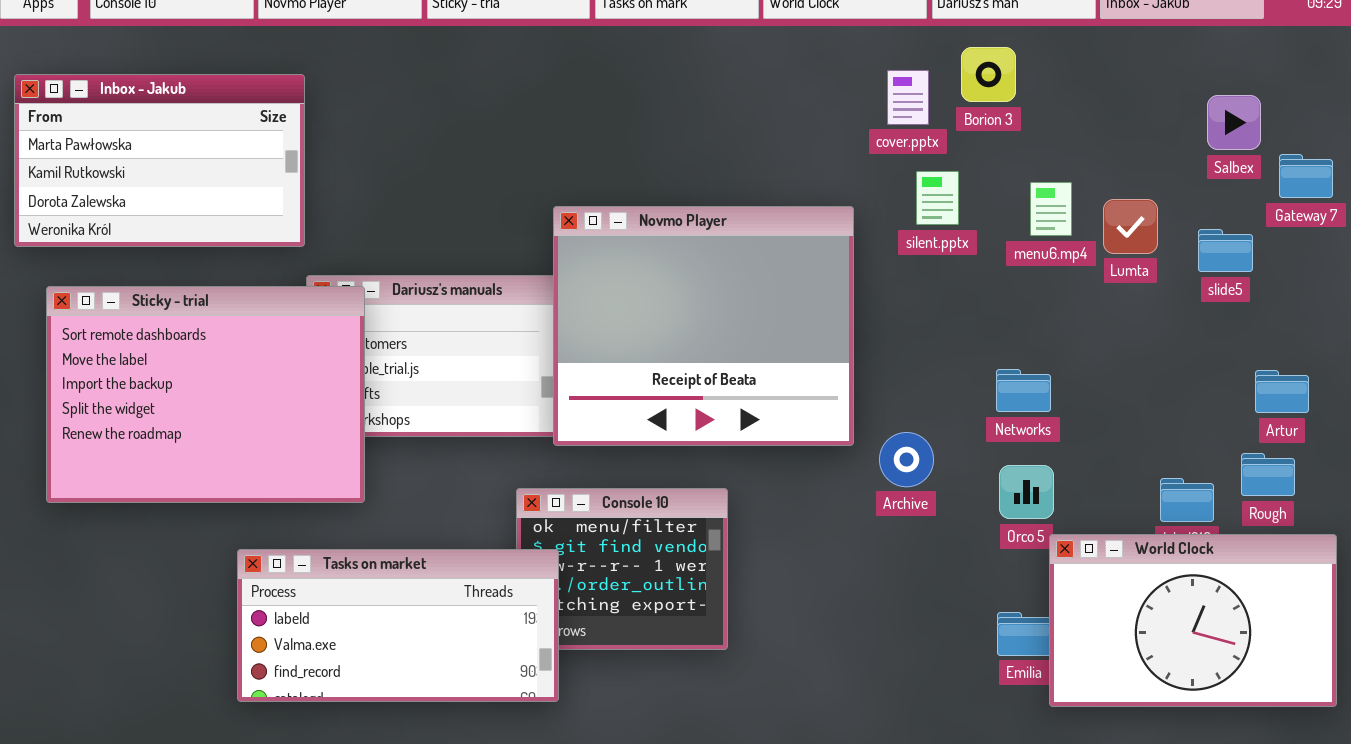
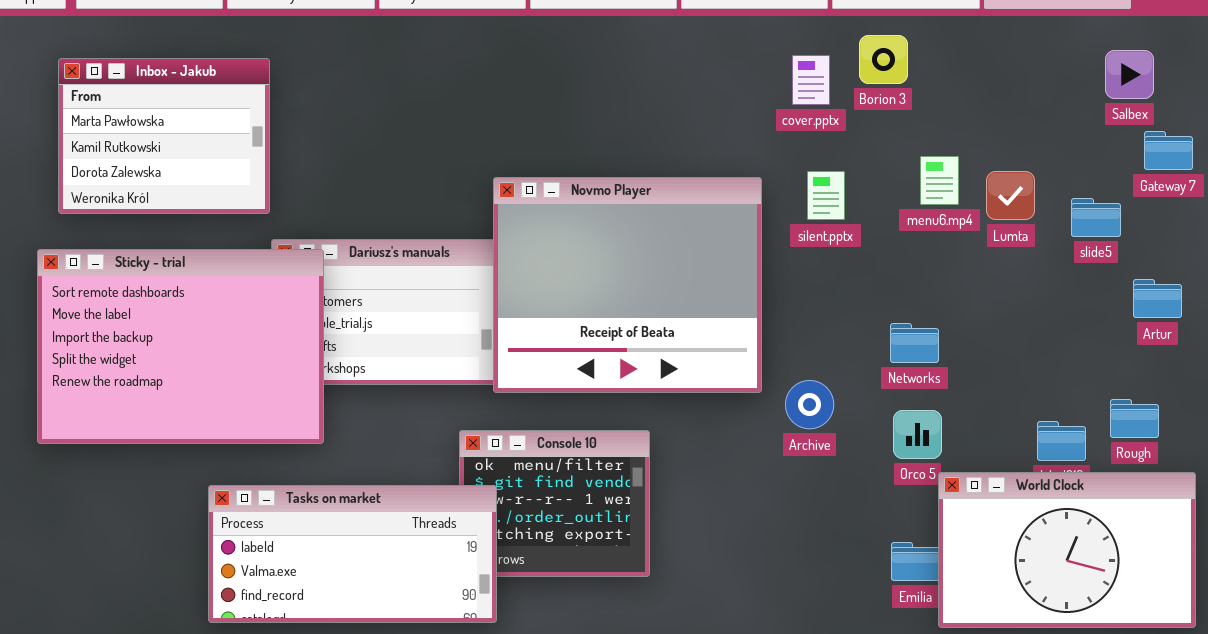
Inbox - Jakub: [14,74,305,247] -> [58,58,270,214], resized
Salbex: [1207,95,1261,150] -> [1105,50,1154,99], moved
silent.pptx: [916,171,959,225] -> [807,171,845,220], moved
Artur: [1255,370,1309,413] -> [1133,279,1182,318], moved

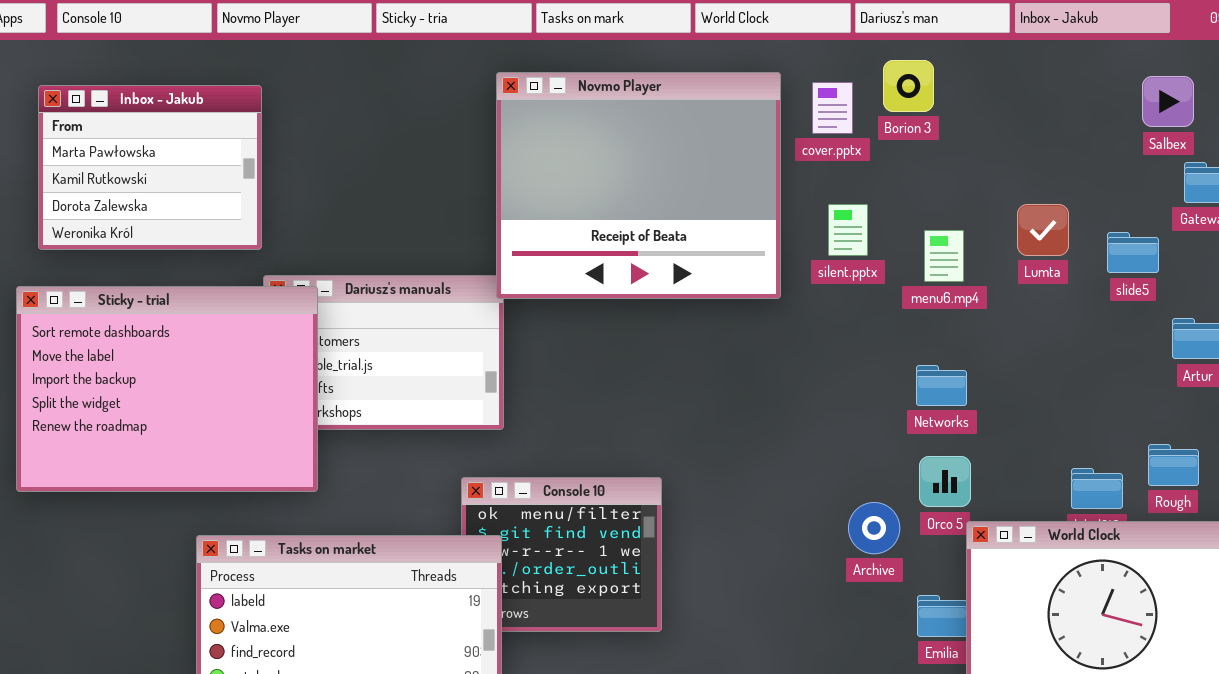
menu6.mp4: [920,156,959,205] -> [924,230,964,282], moved
Novmo Player: [493,177,762,393] -> [496,72,781,299], moved
Archive: [785,380,834,429] -> [848,502,900,554], moved

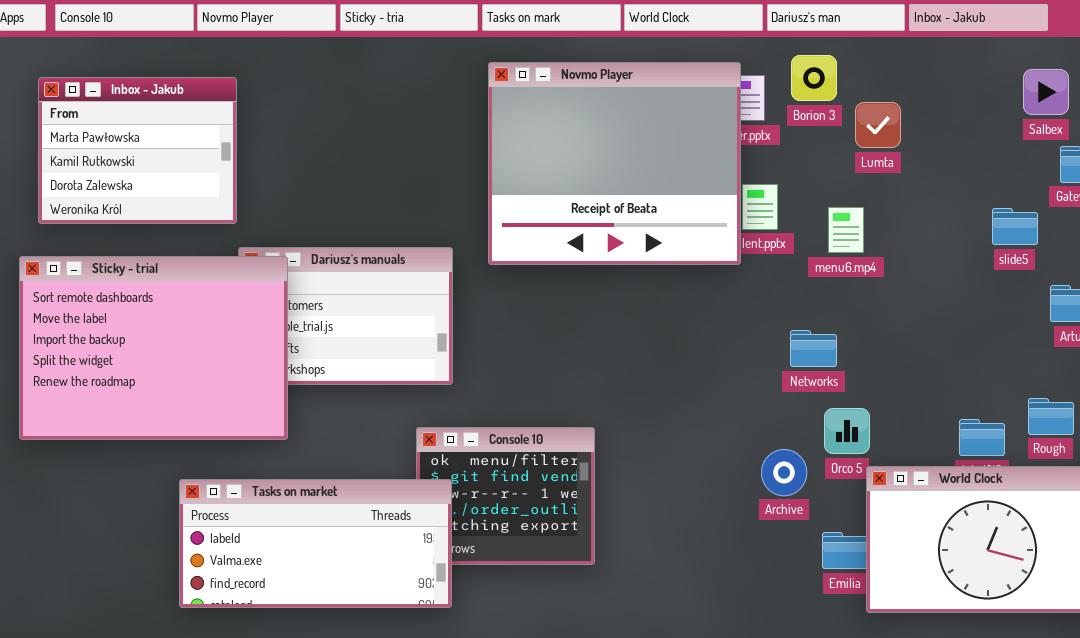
Novmo Player: [496,72,781,299] -> [488,62,741,265], moved
Lumta: [1017,204,1069,256] -> [855,102,901,148], moved
Networks: [916,365,967,406] -> [790,330,837,367], moved

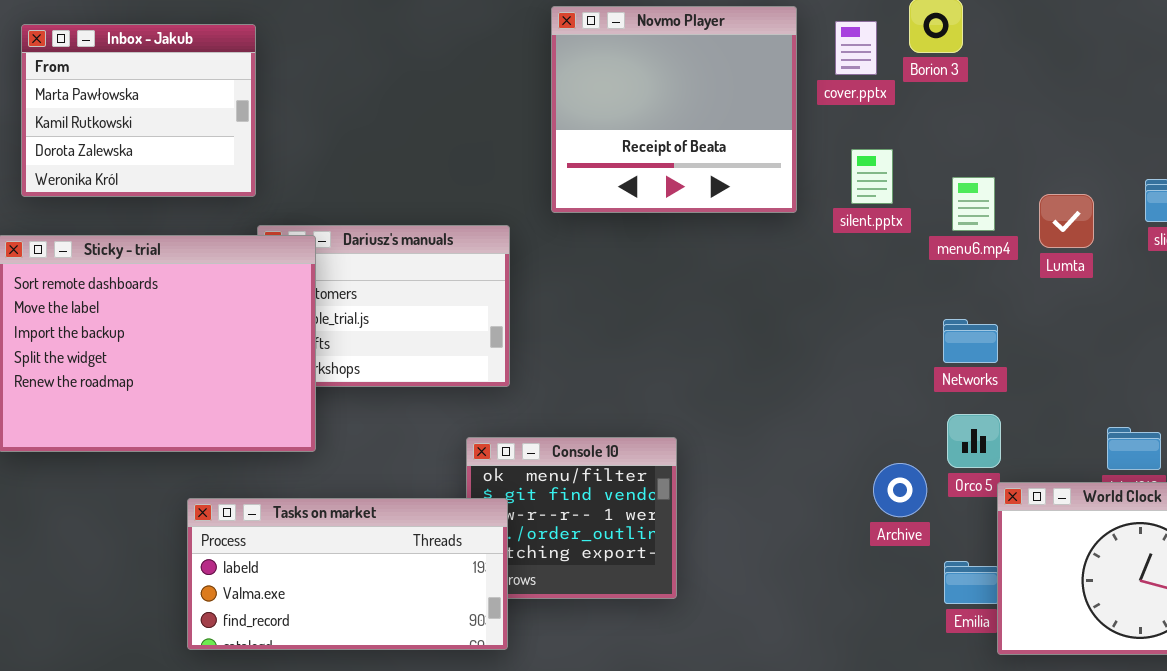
Novmo Player: [488,62,741,265] -> [551,6,797,213], resized
Lumta: [855,102,901,148] -> [1039,194,1094,248], moved
Networks: [790,330,837,367] -> [943,319,998,363], moved

